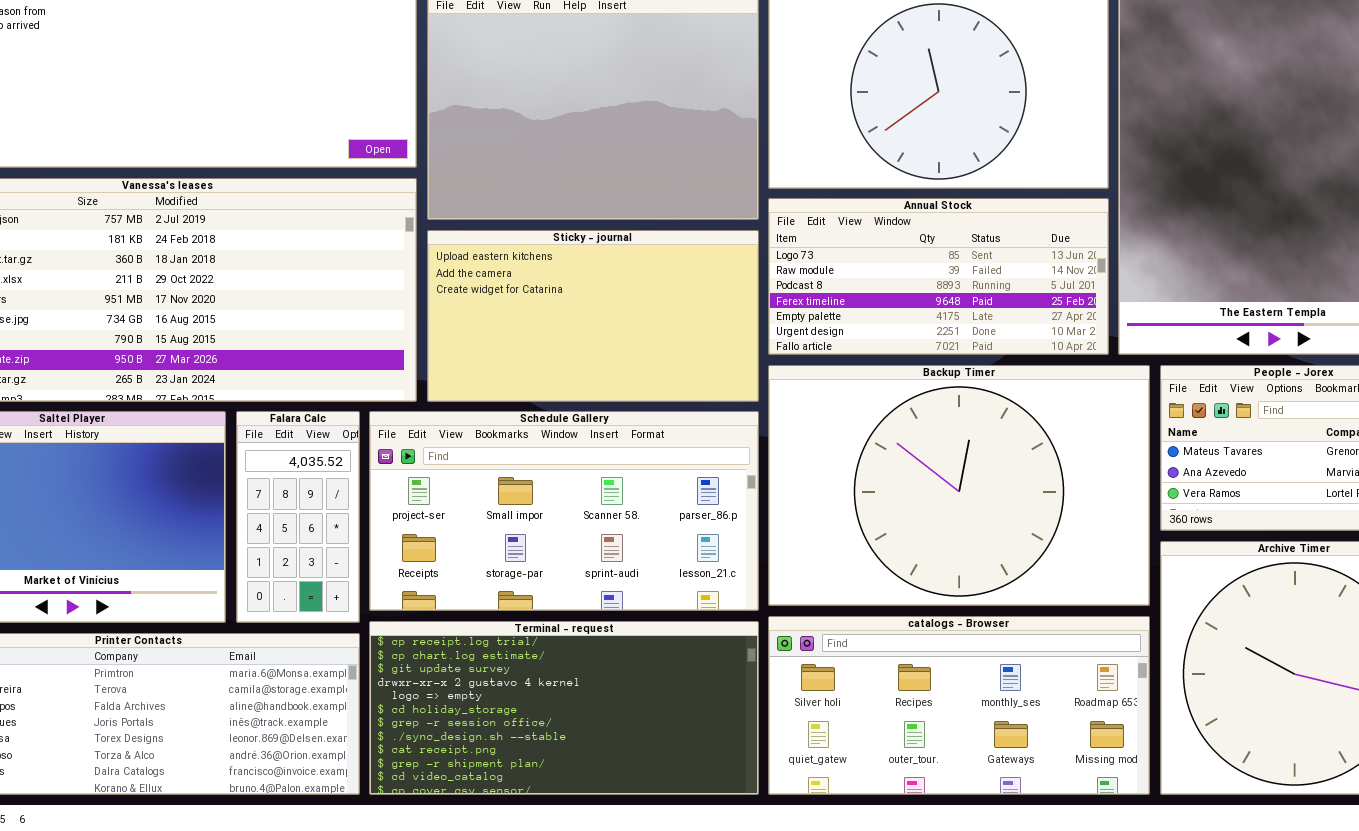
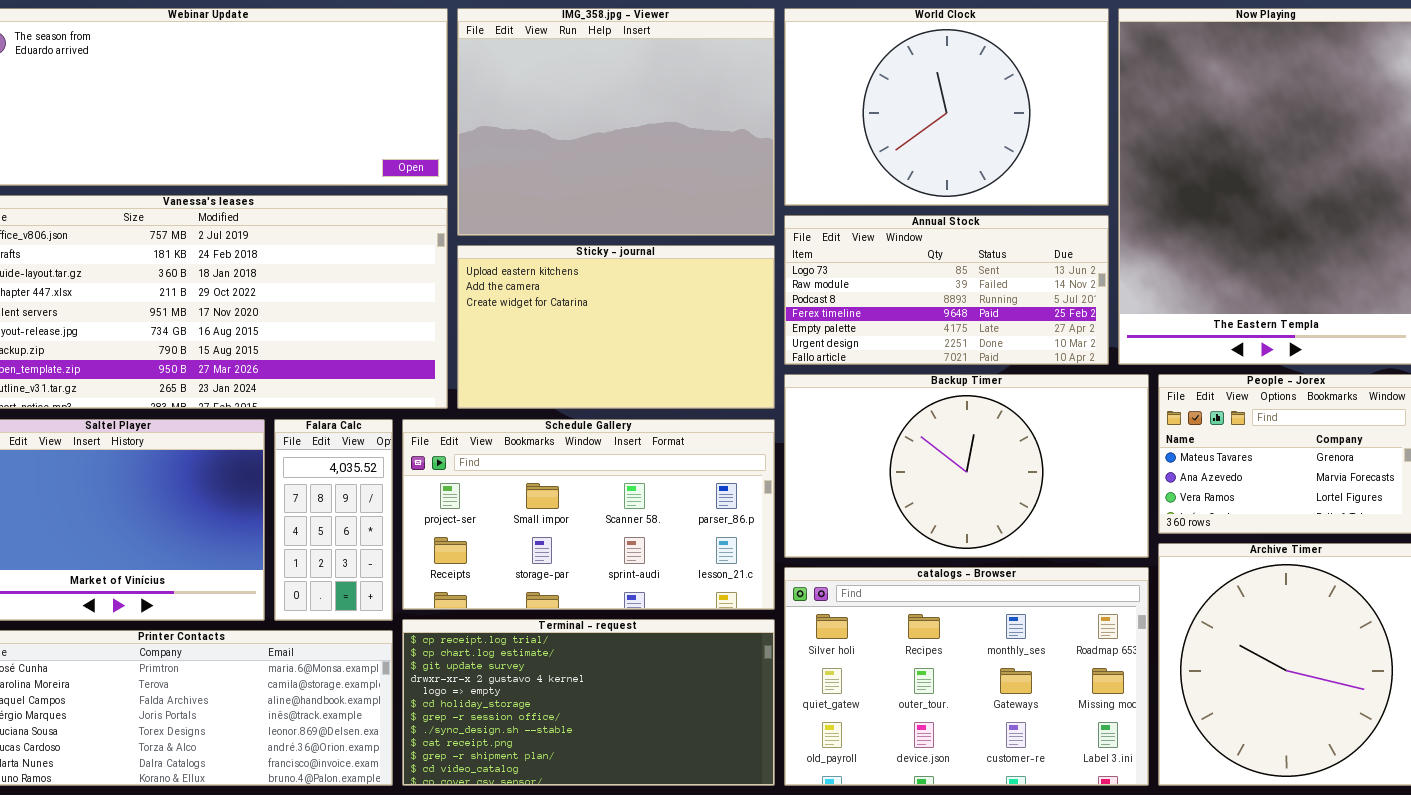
Backup Timer: [768,365,1150,606] -> [784,374,1149,558], resized
catalogs - Browser: [768,616,1150,795] -> [784,567,1149,786], resized

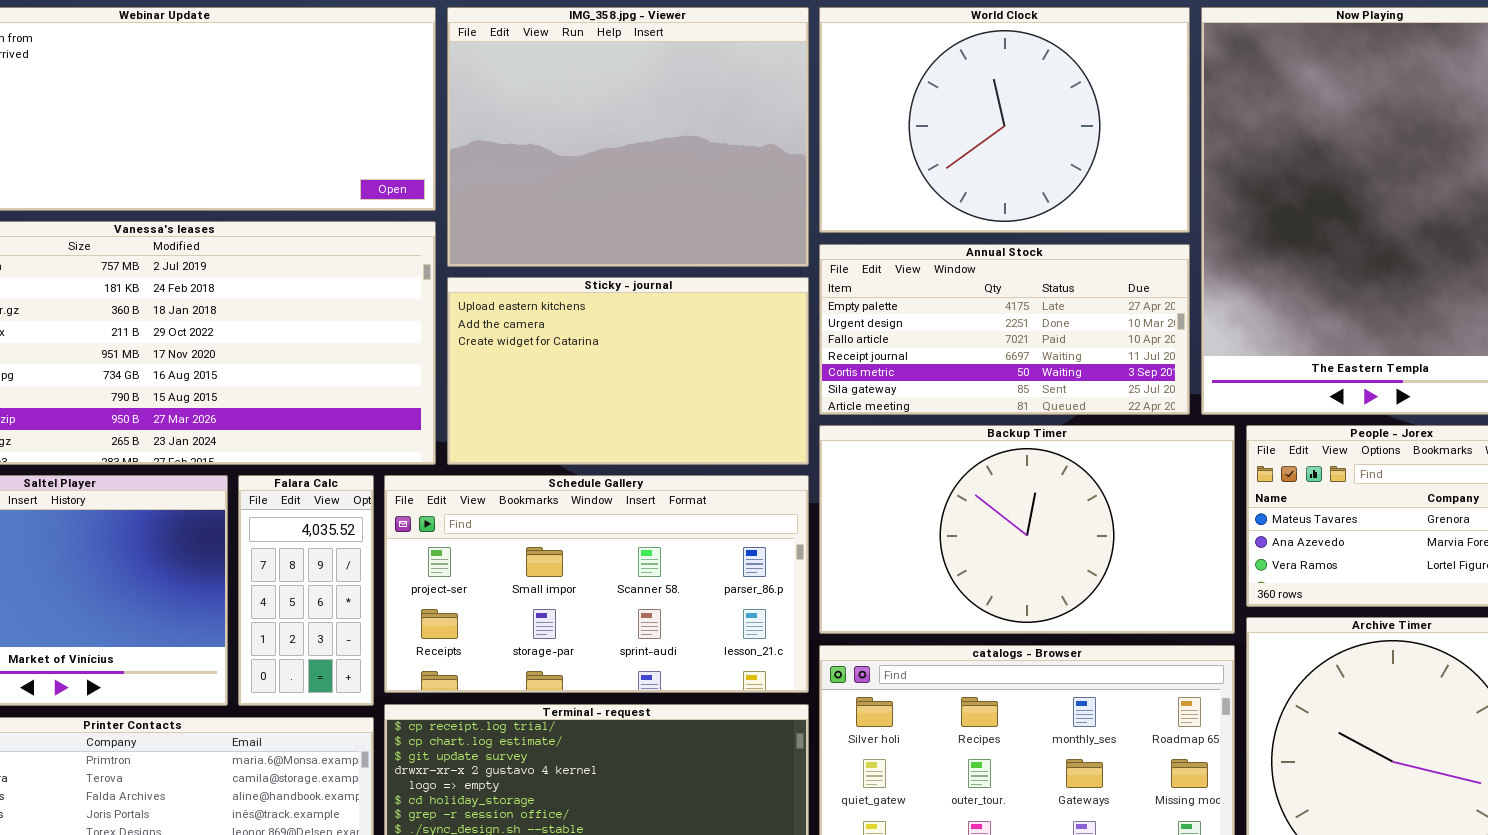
Annual Stock: [784,215,1109,365] -> [819,244,1190,415], scrolled down 4 rows

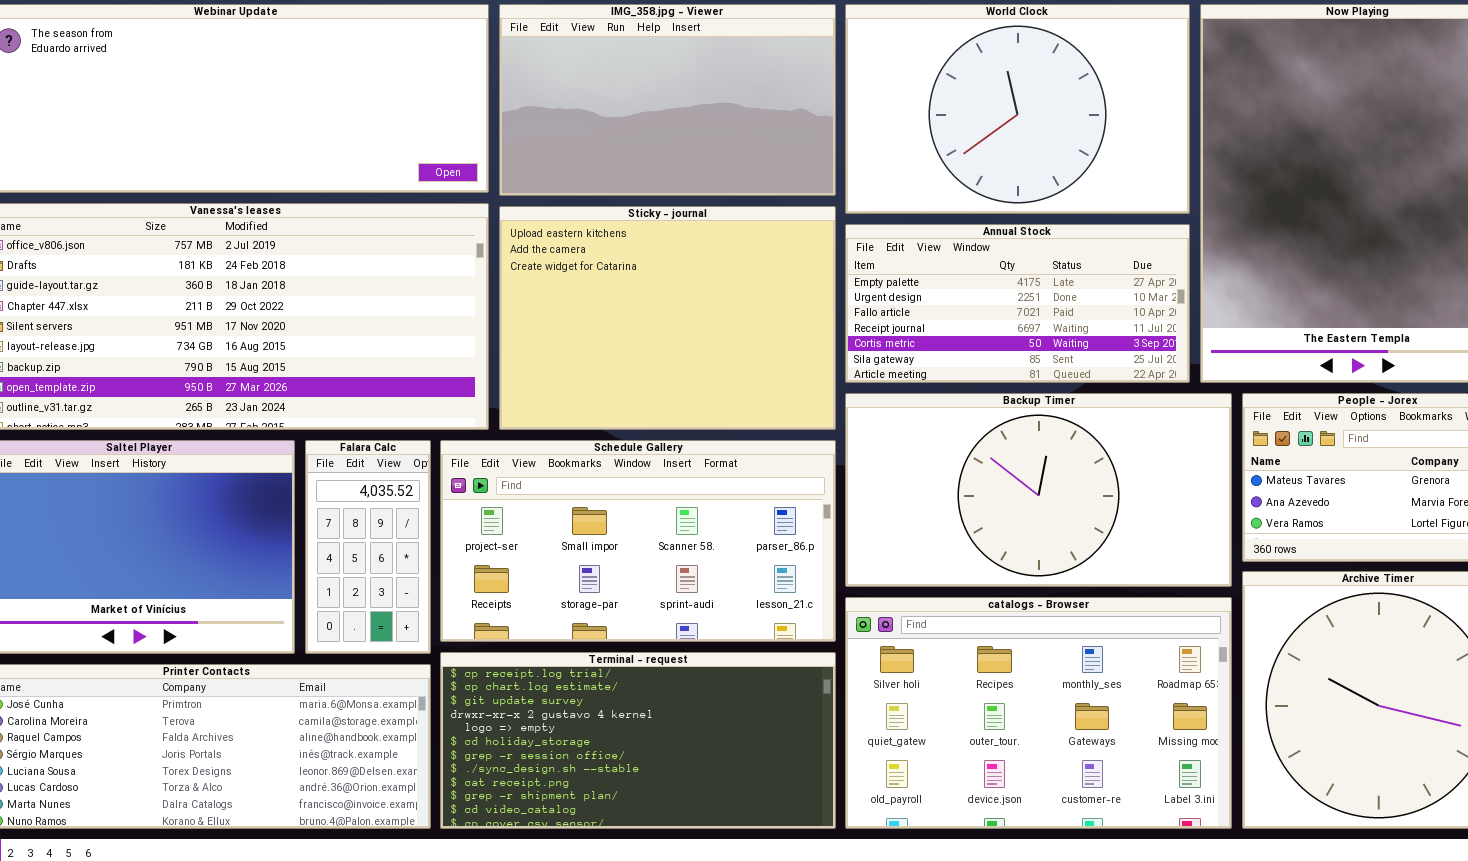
IMG_358.jpg - Viewer: [447,7,809,267] -> [499,4,836,196], resized
Sticky - journal: [447,277,809,465] -> [499,206,836,430], resized

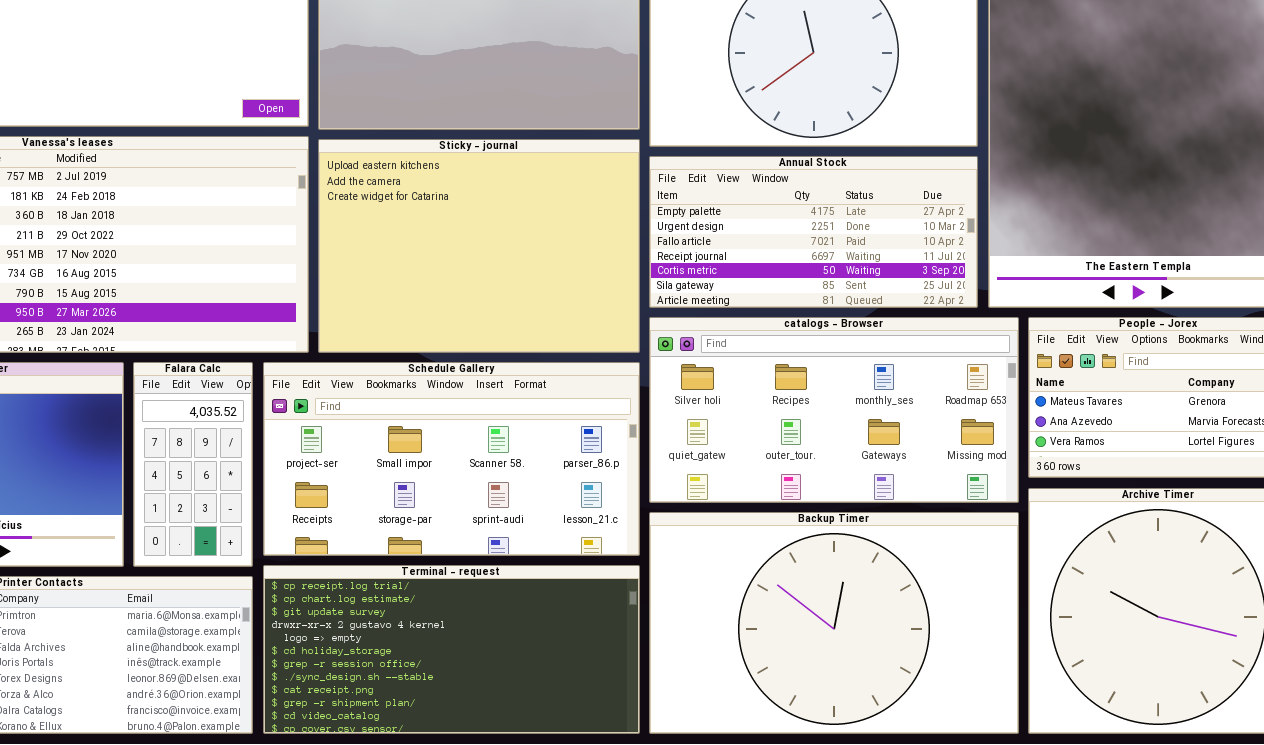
Backup Timer: [845,393,1232,587] -> [649,512,1019,734], moved, resized
catalogs - Browser: [845,597,1232,829] -> [649,317,1019,503], moved, resized

